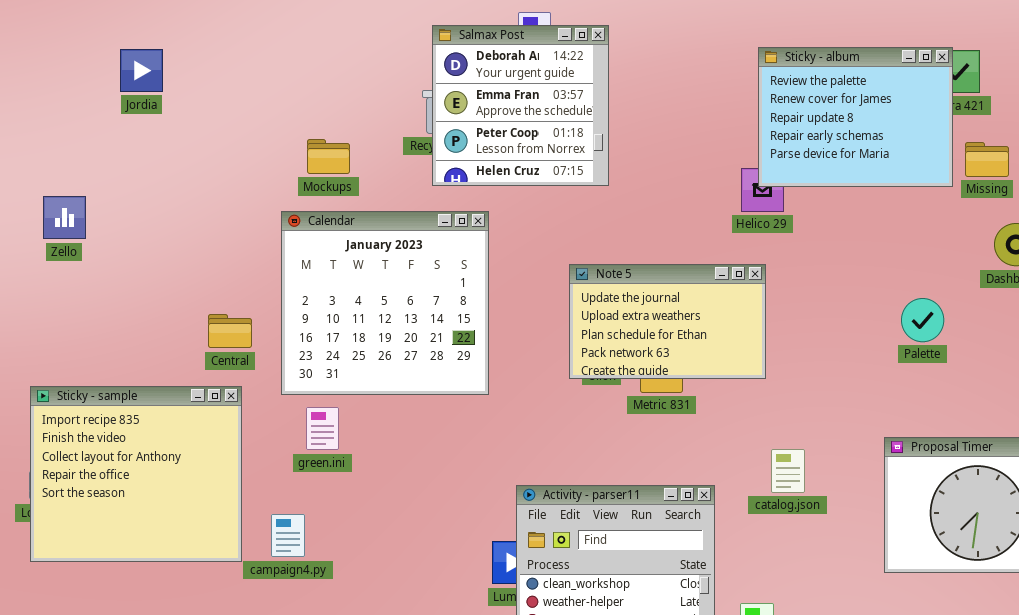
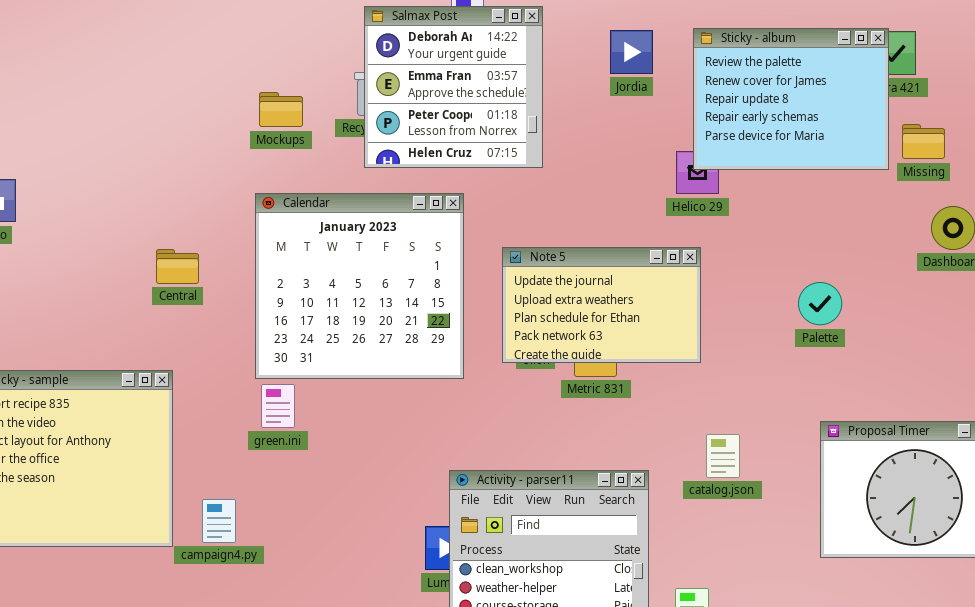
Jordia: [120,49,163,92] -> [610,30,653,74], moved
Mockups: [307,139,350,174] -> [259,92,303,127], moved
Calendar: [281,211,489,395] -> [255,193,464,379], moved
Palette: [901,298,944,342] -> [798,282,842,325], moved
Central: [208,314,252,348] -> [156,249,199,284], moved
green.ini: [306,407,339,450] -> [261,384,295,428], moved

